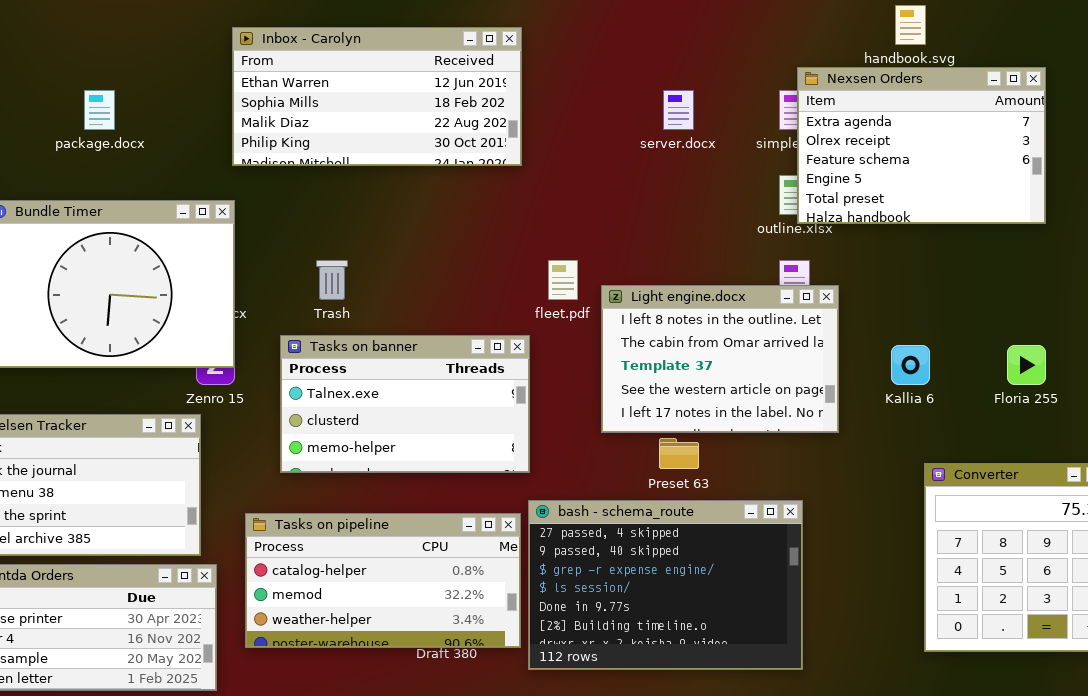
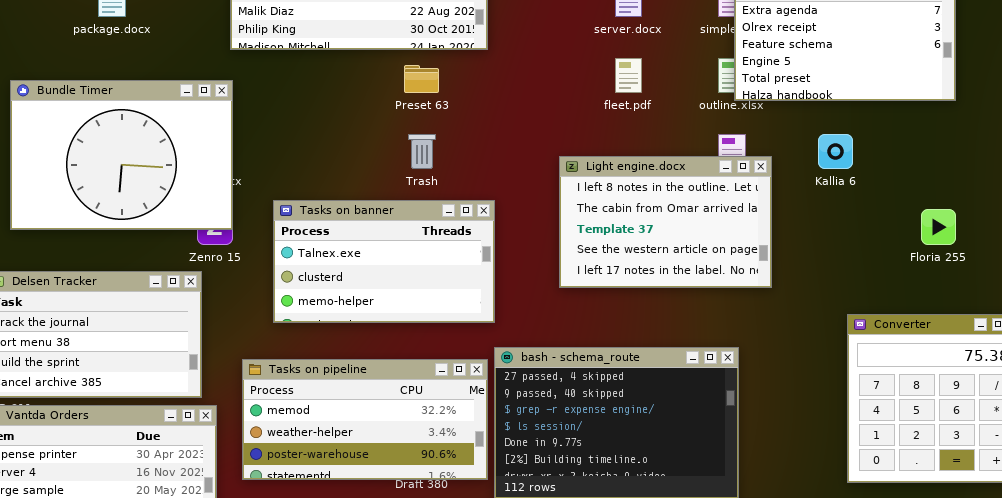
Trash: [316,260,348,300] -> [408,134,436,169], moved
fleet.pdf: [548,260,578,300] -> [615,58,642,93], moved
Kallia 6: [891,345,930,385] -> [818,134,853,169], moved
Preset 63: [659,438,699,469] -> [404,65,439,93], moved
Tasks on pipeline: [245,513,521,648] -> [242,359,488,480], scrolled down 1 row

